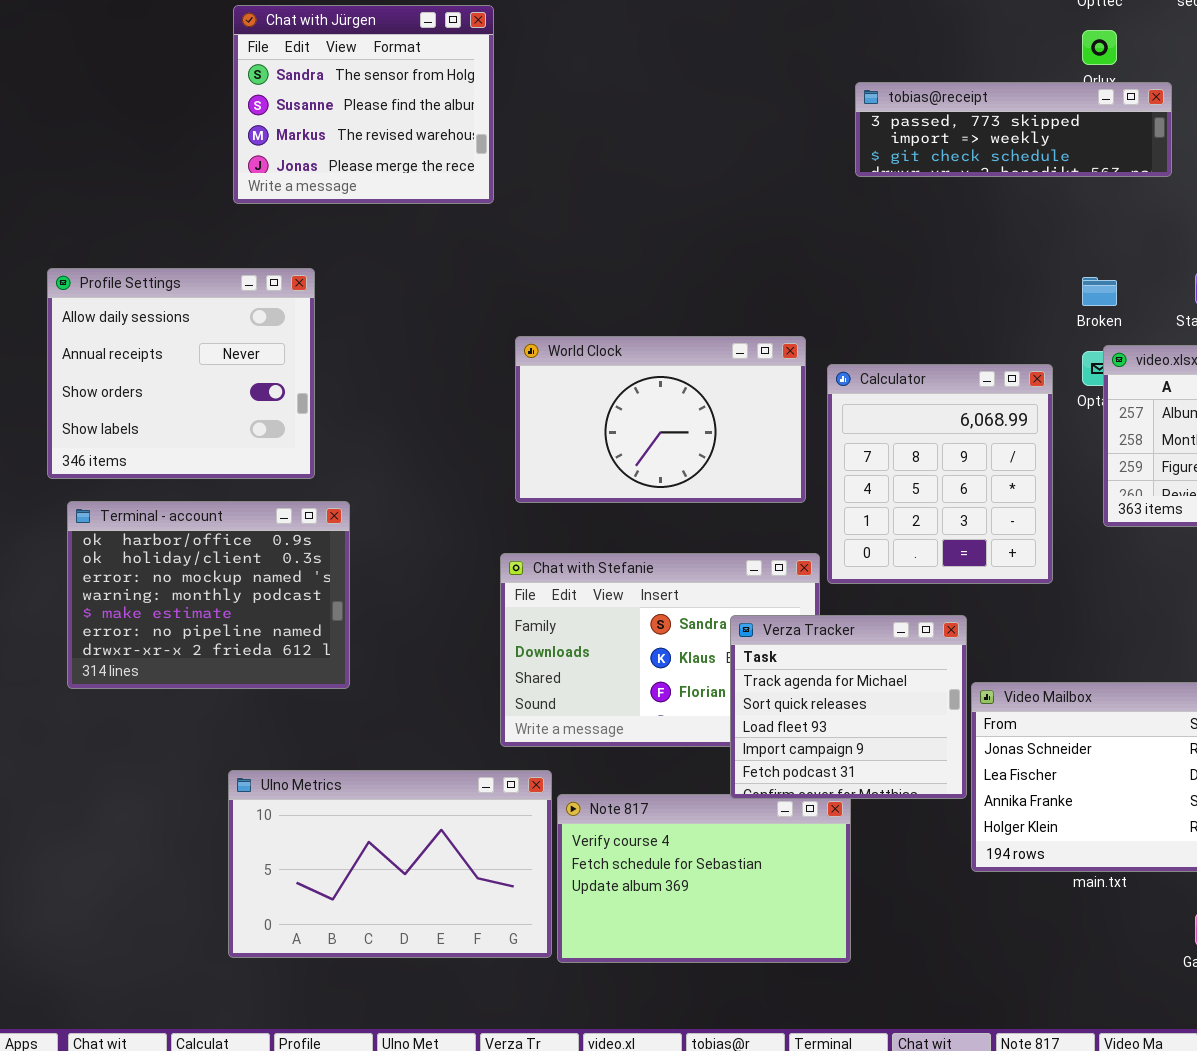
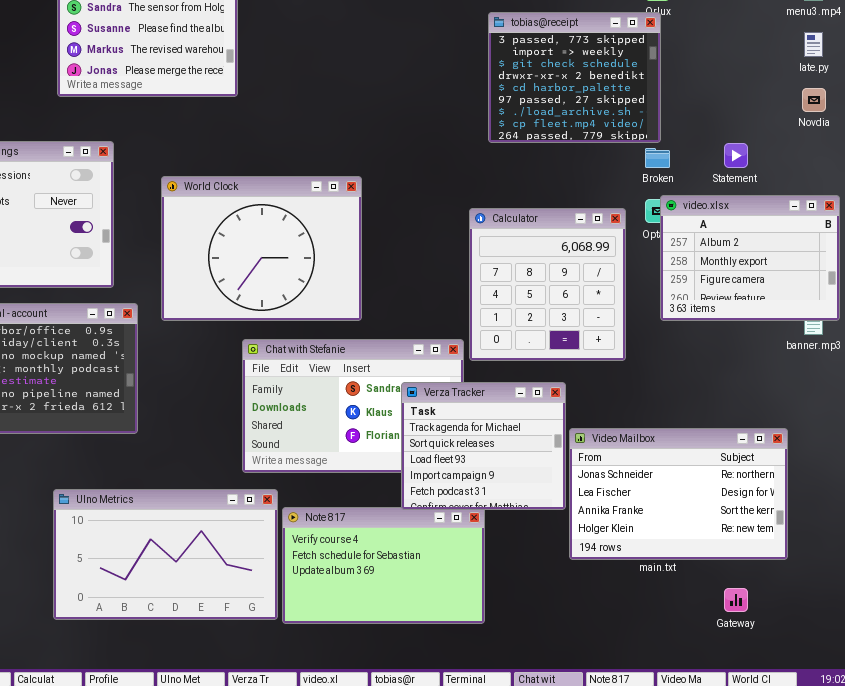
tobias@receipt: [855,82,1172,177] -> [488,12,661,143], resized
World Clock: [515,336,806,503] -> [161,176,362,321], moved, resized

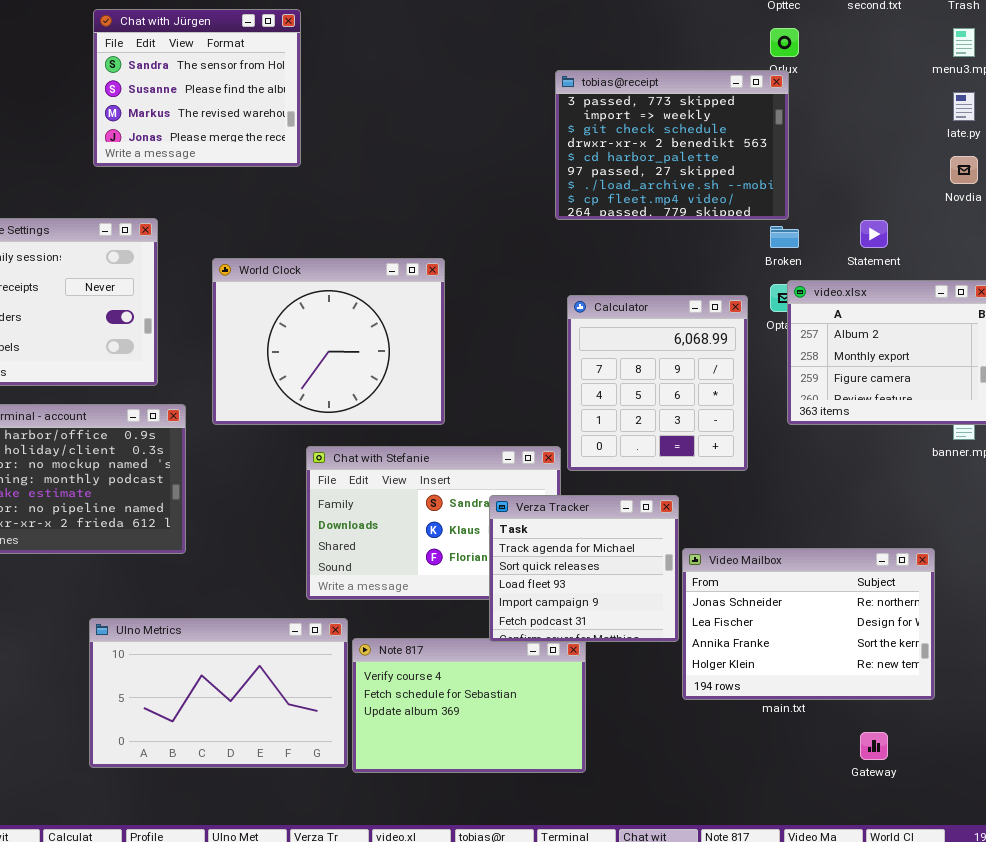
tobias@receipt: [488,12,661,143] -> [555,70,789,220], resized

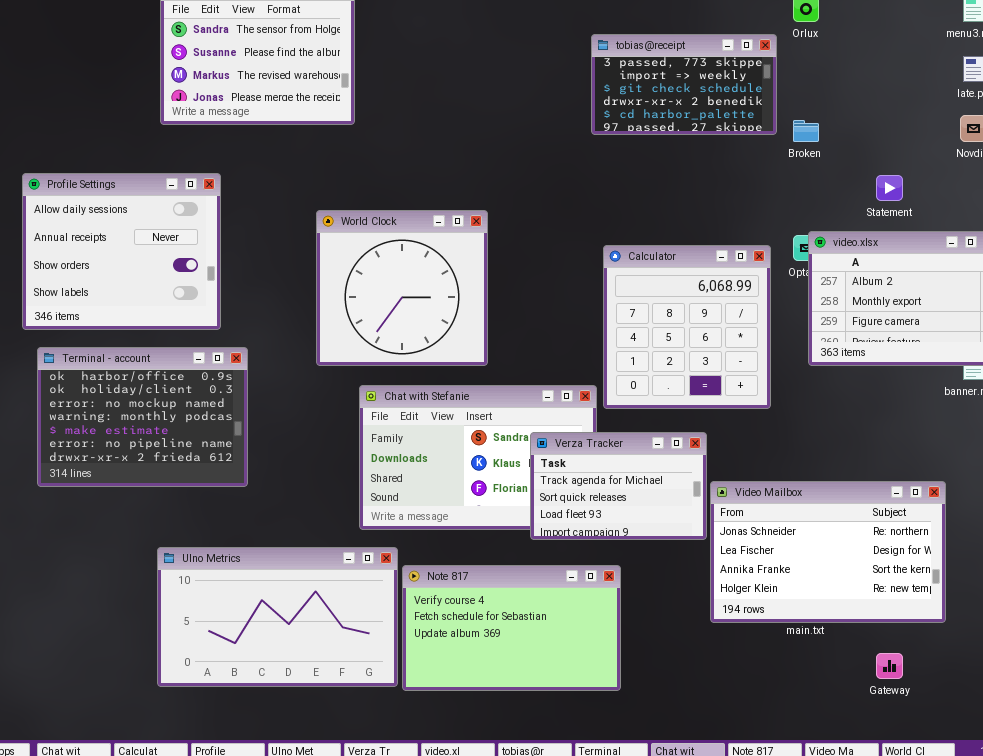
tobias@receipt: [555,70,789,220] -> [591,34,777,135], resized
Broken: [770,226,799,248] -> [793,120,819,142], moved
World Clock: [212,258,445,425] -> [316,210,488,366], resized
Verza Tracker: [489,495,679,642] -> [530,432,707,540], resized

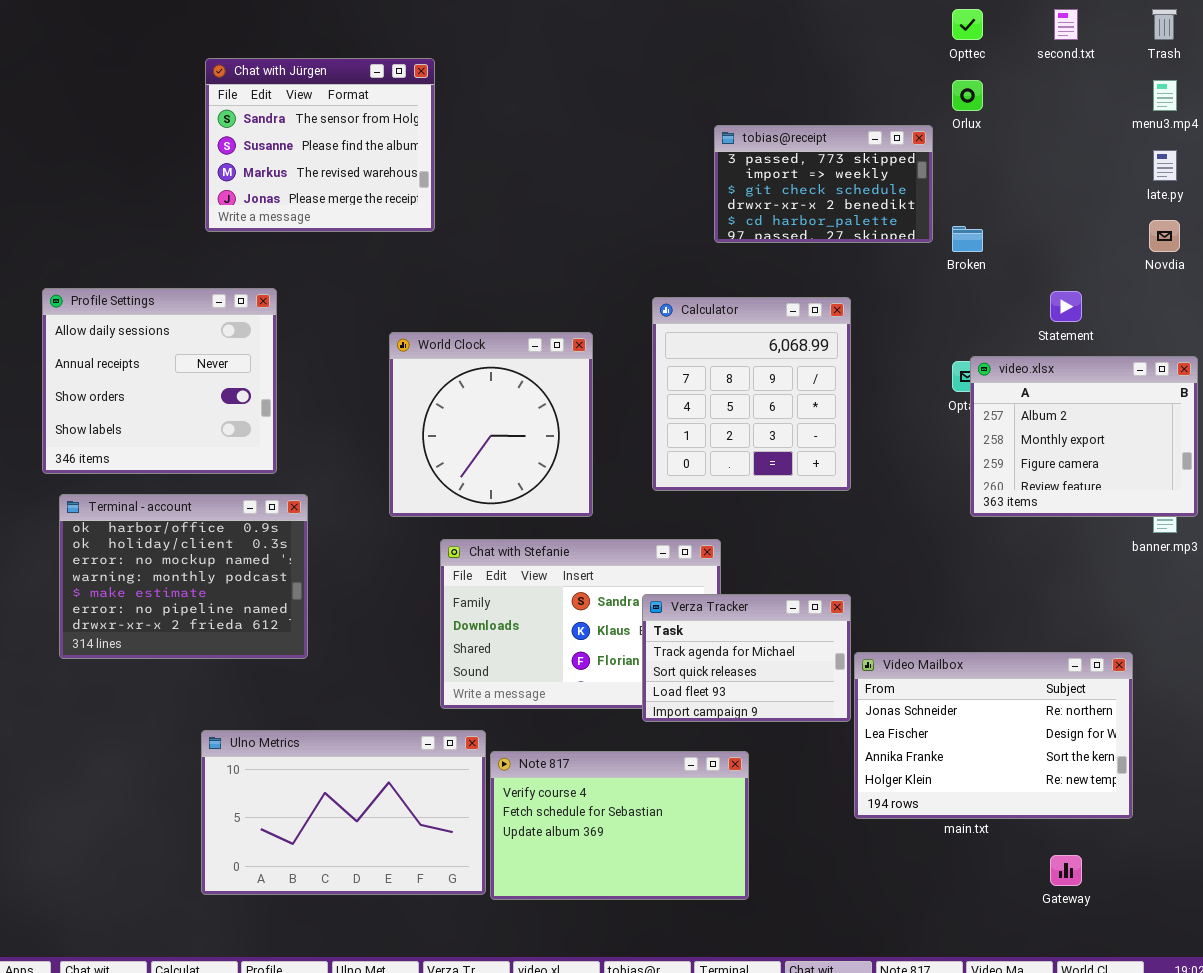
Calculator: [603,245,771,409] -> [652,297,851,491], moved

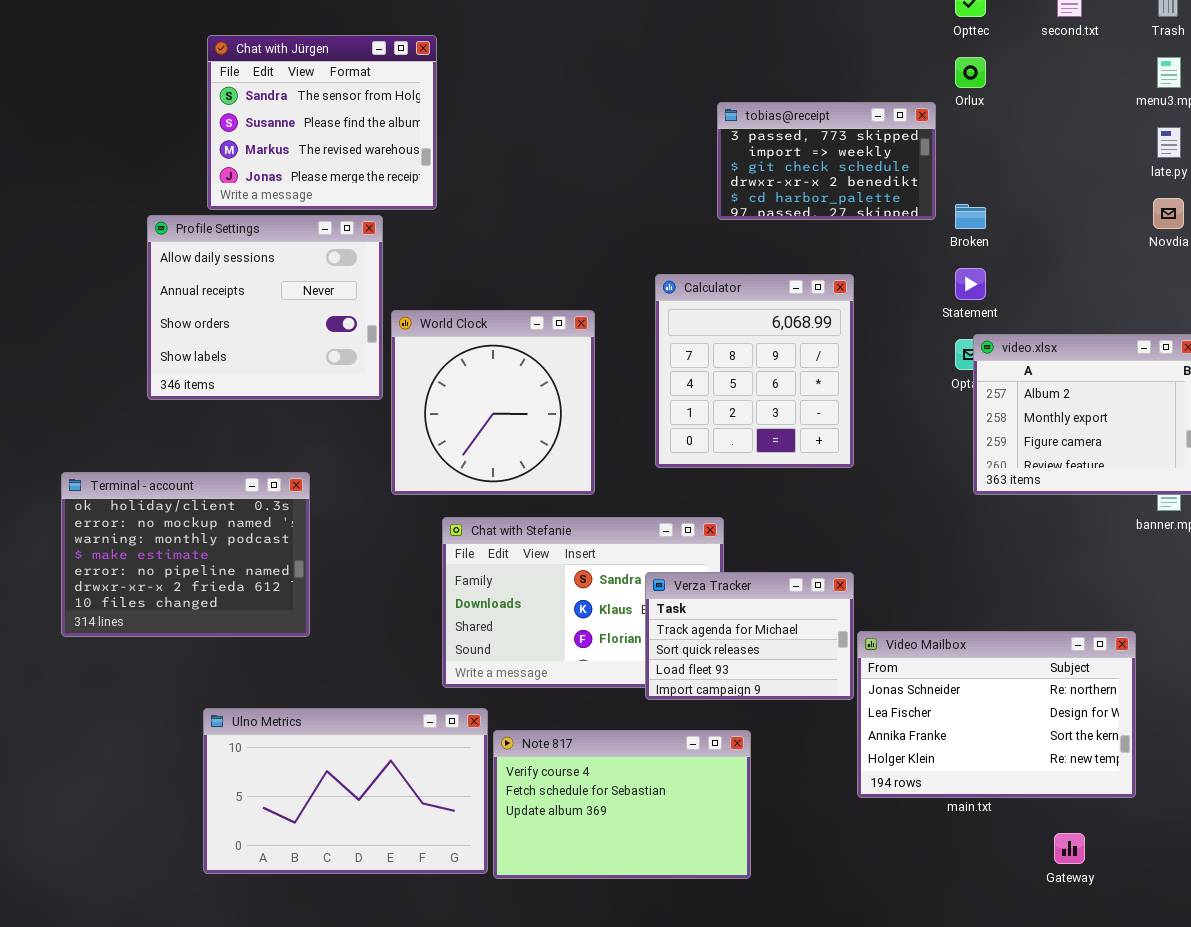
Profile Settings: [42,288,277,474] -> [147,215,383,400], moved
Statement: [1050,291,1082,322] -> [955,268,986,300], moved
Terminal - account: [59,494,308,659] -> [61,472,310,637], scrolled down 1 row

